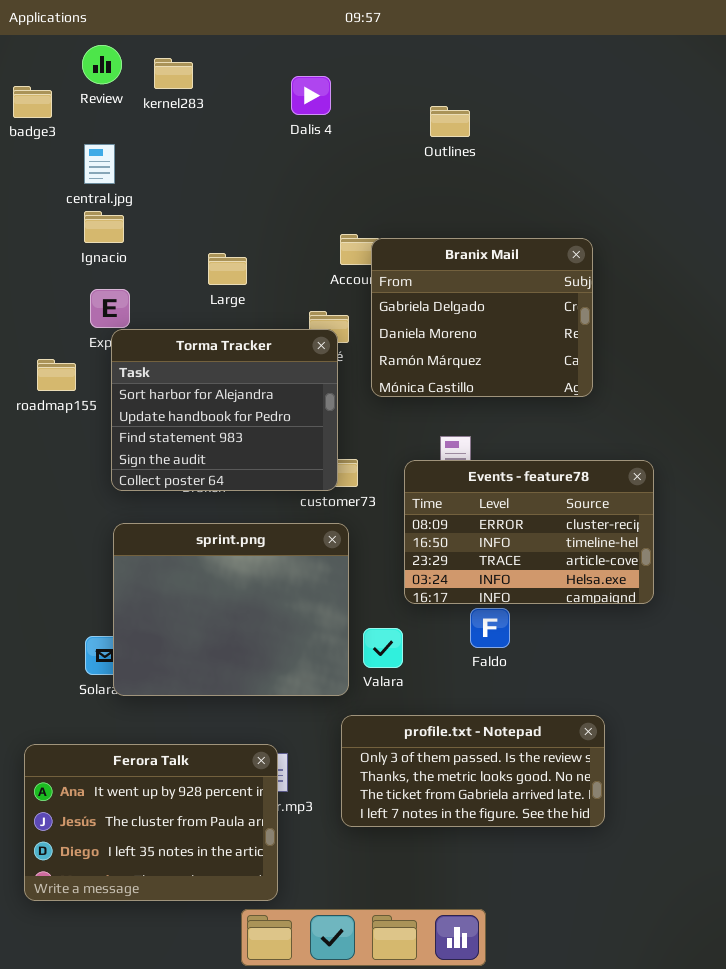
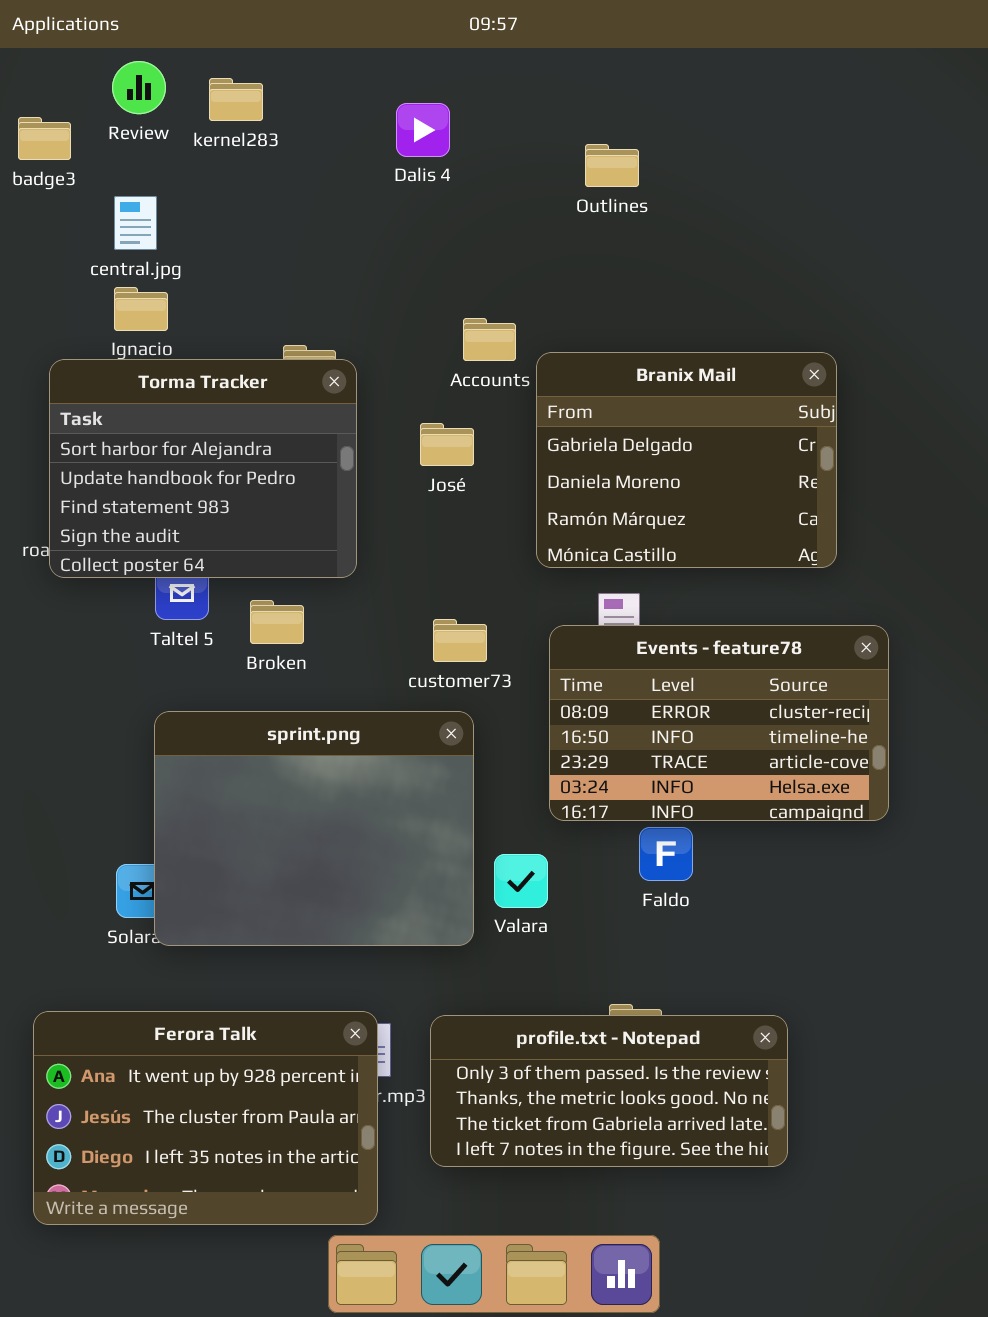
Branix Mail: [371,238,593,397] -> [536,352,837,568], moved
Torma Tracker: [111,329,338,491] -> [49,359,357,578], moved
profile.txt - Notepad: [341,715,605,827] -> [430,1015,788,1167], moved

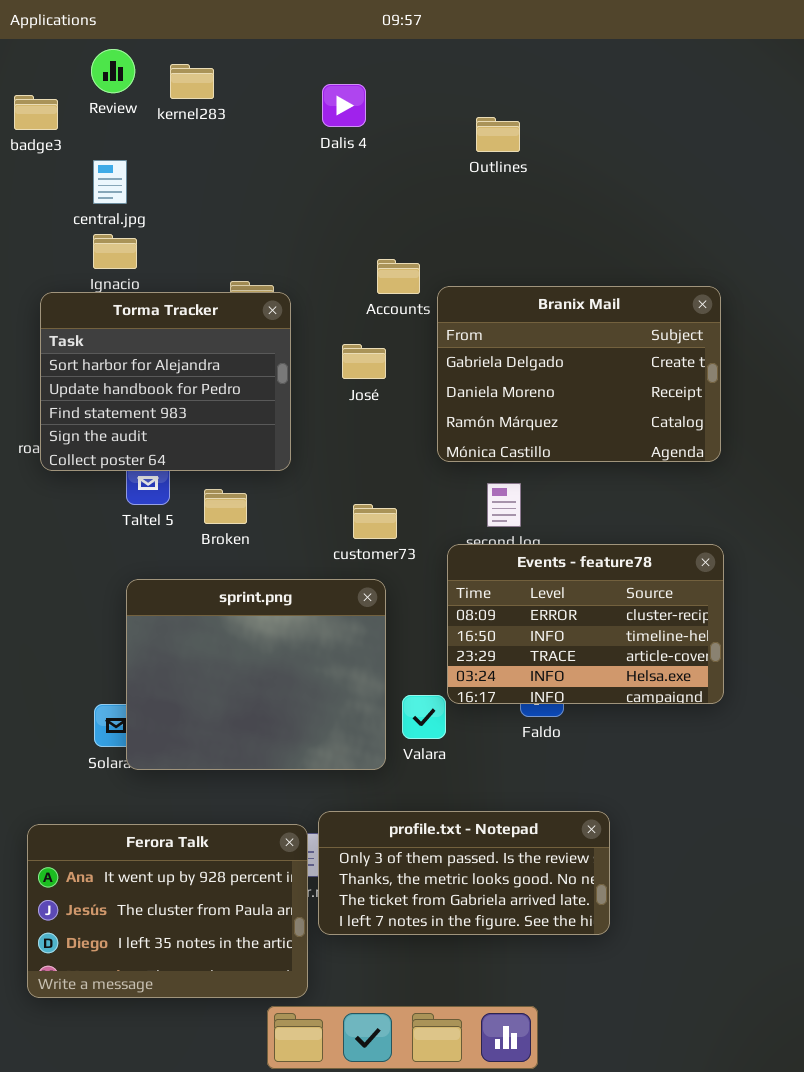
Branix Mail: [536,352,837,568] -> [437,286,721,462], resized
Events - feature78: [549,625,889,821] -> [447,544,724,704], moved
profile.txt - Notepad: [430,1015,788,1167] -> [318,811,610,935], moved

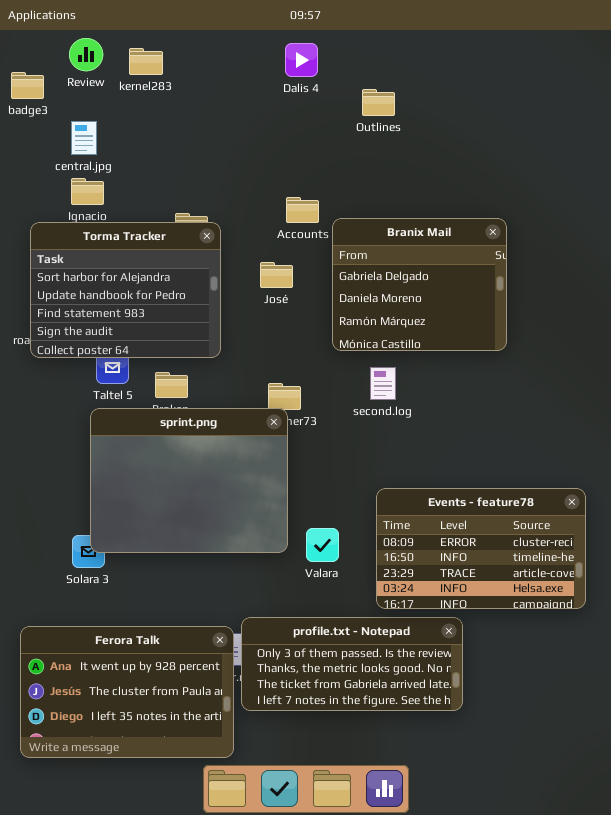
Dalis 4: [322,84,366,127] -> [285,43,318,77], moved
Branix Mail: [437,286,721,462] -> [332,218,507,351], resized
Events - feature78: [447,544,724,704] -> [376,488,586,609], moved
sprint.png: [126,579,386,770] -> [90,408,288,553], moved

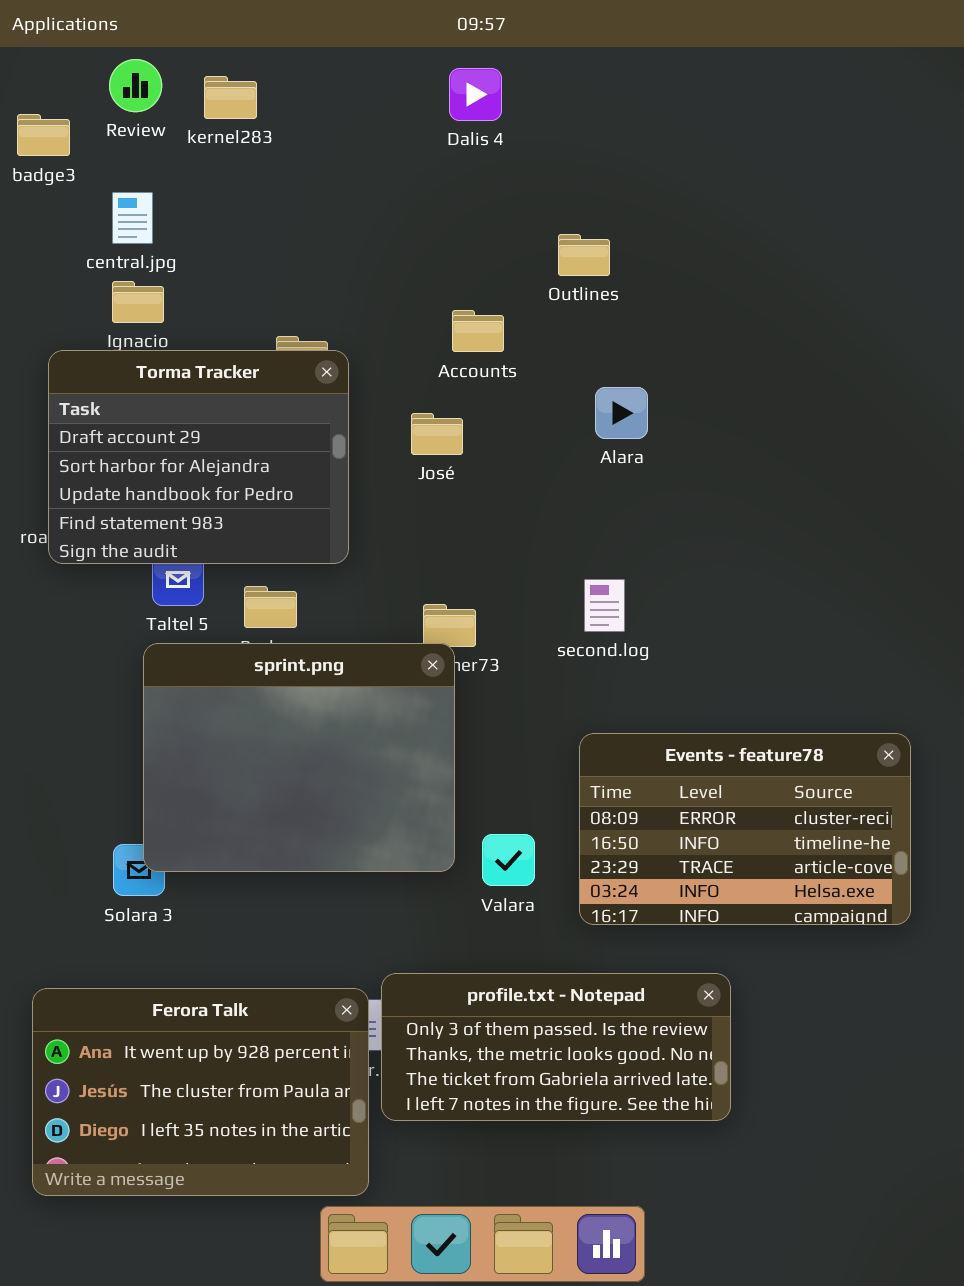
Outlines: [362,89,395,116] -> [558,234,610,276], moved
Branix Mail: [332,218,507,351] -> none, closed
Torma Tracker: [30,222,221,358] -> [48,350,349,564], scrolled up 1 row
Events - feature78: [376,488,586,609] -> [579,733,911,925], moved

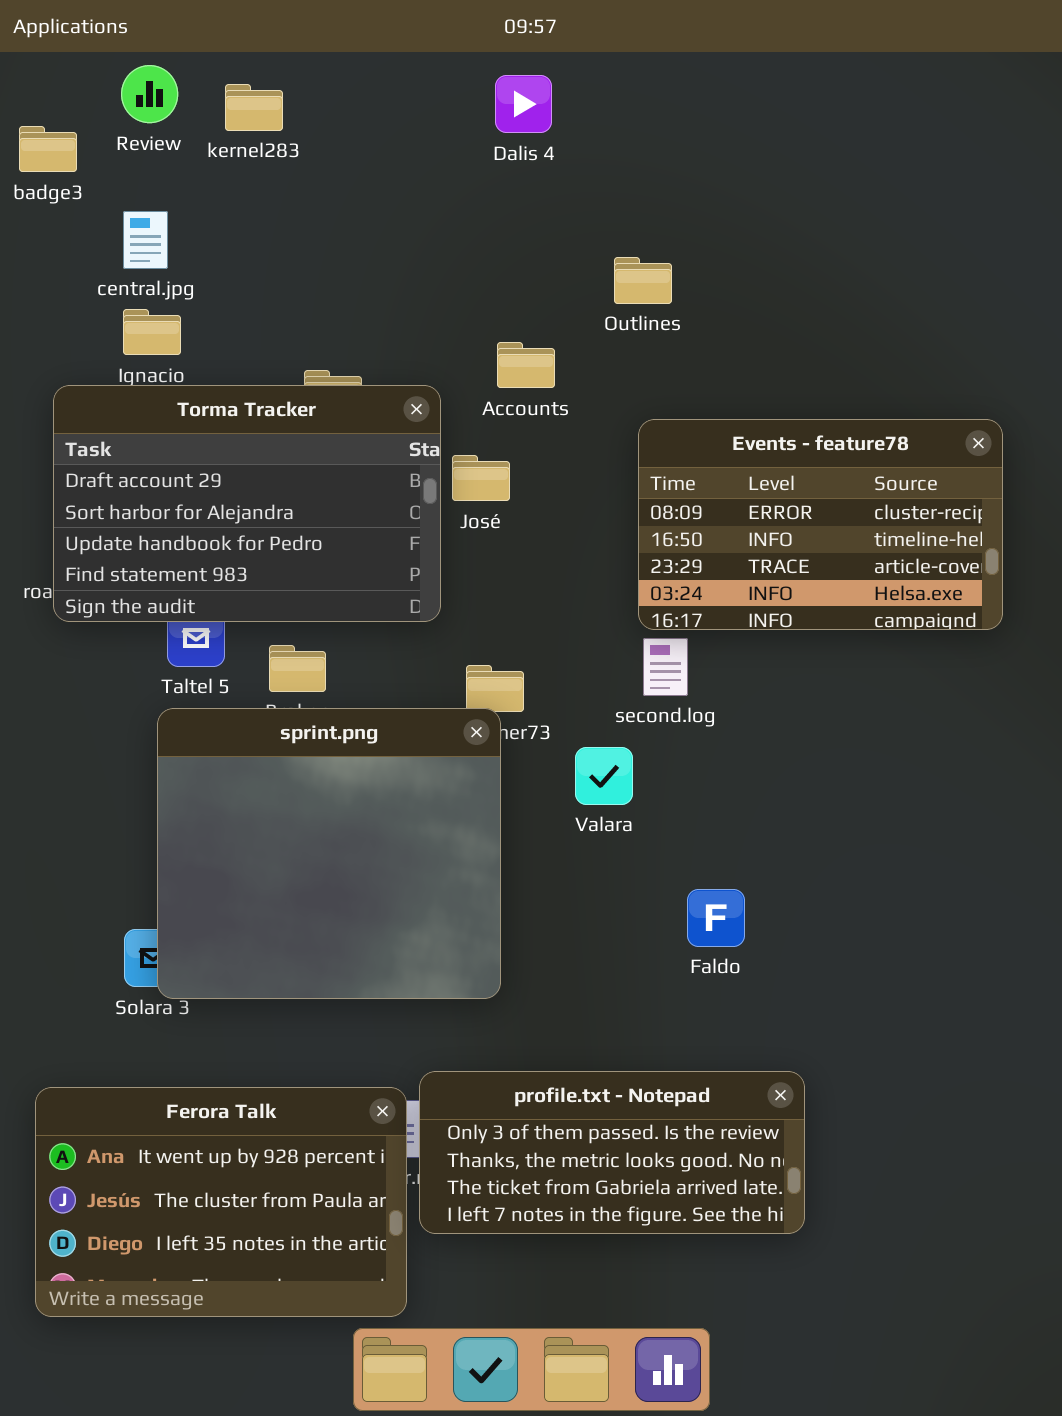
Torma Tracker: [48,350,349,564] -> [53,385,441,622], resized
sprint.png: [143,643,455,872] -> [157,708,501,999], resized
Events - feature78: [579,733,911,925] -> [638,419,1003,630], moved
Valara: [482,834,535,886] -> [575,747,633,805], moved

